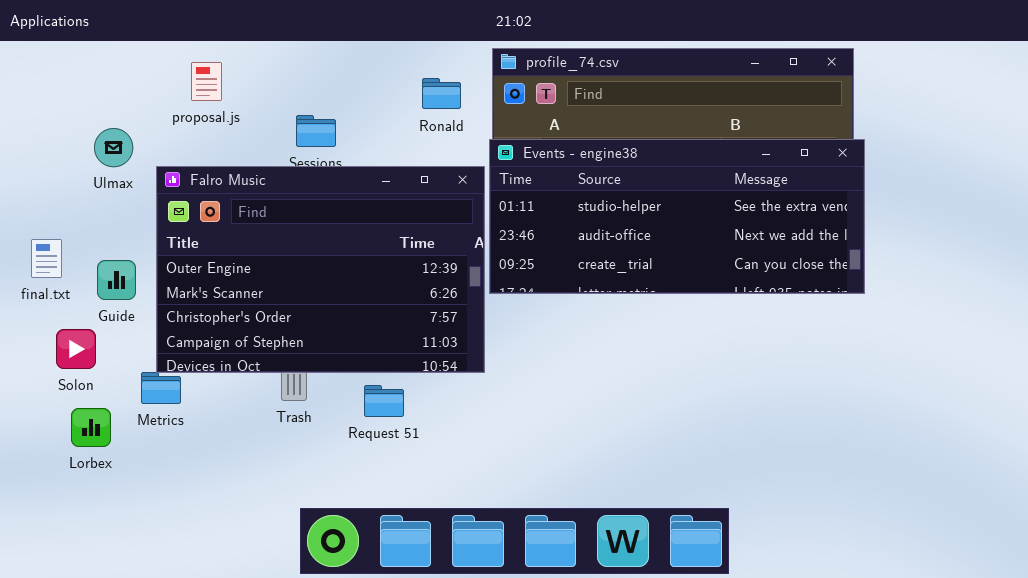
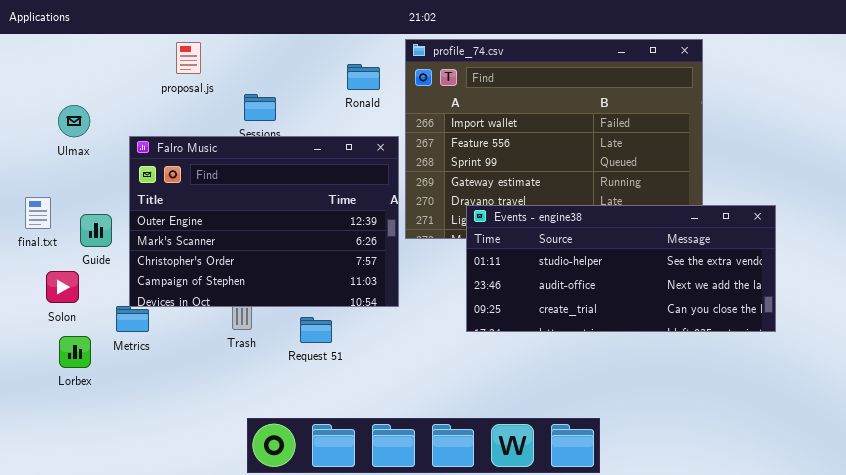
proposal.js: [191,62,222,101] -> [176,42,201,74], moved
Ulmax: [94,128,133,167] -> [58,105,90,137], moved
Events - engine38: [489,139,865,294] -> [466,205,776,332], moved

